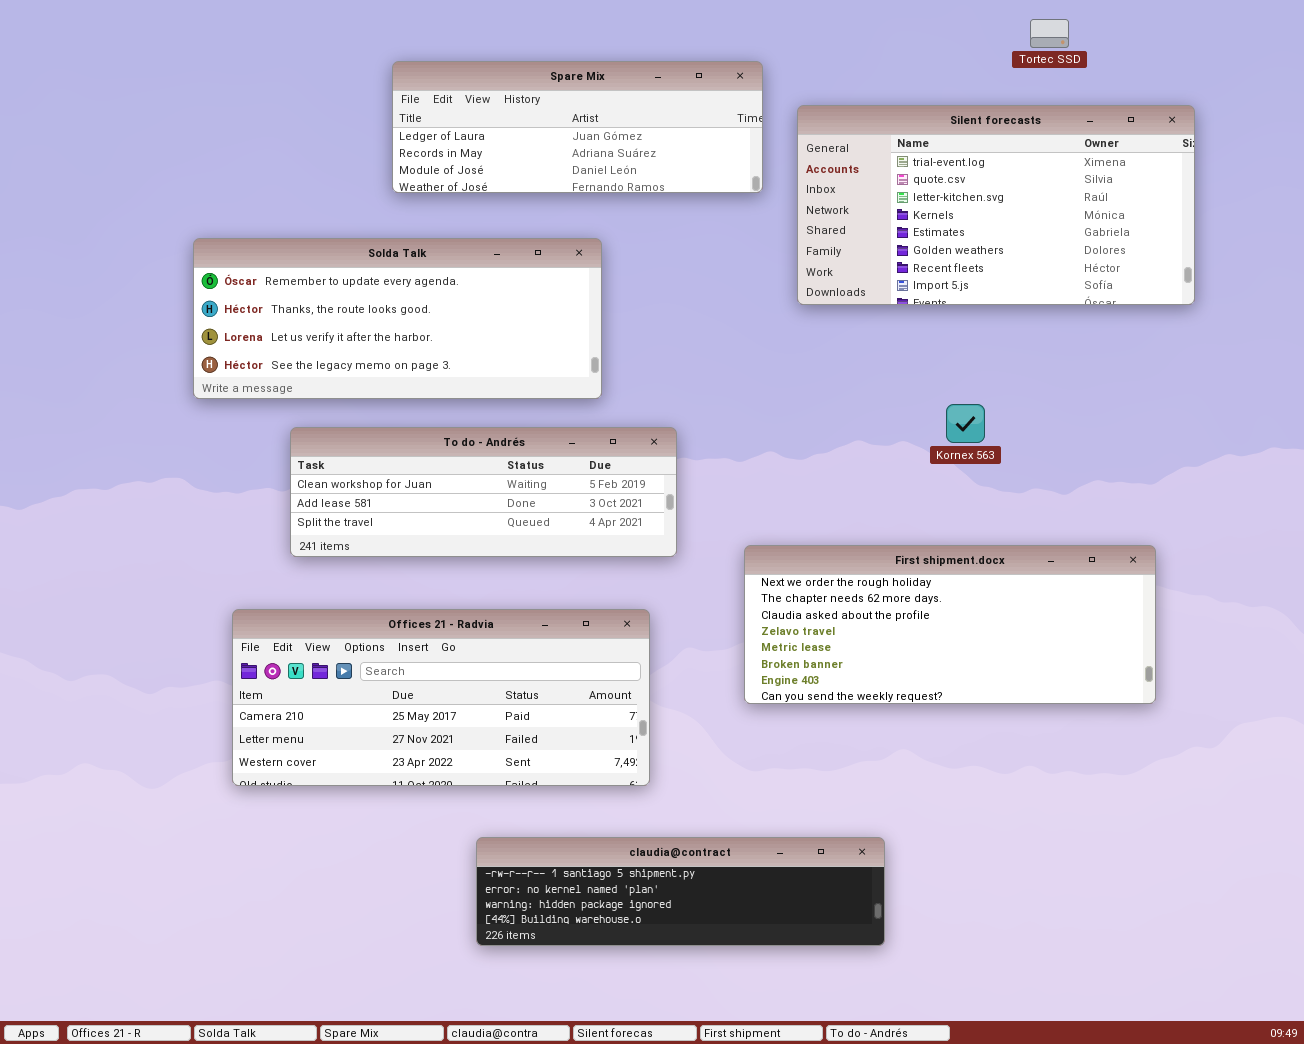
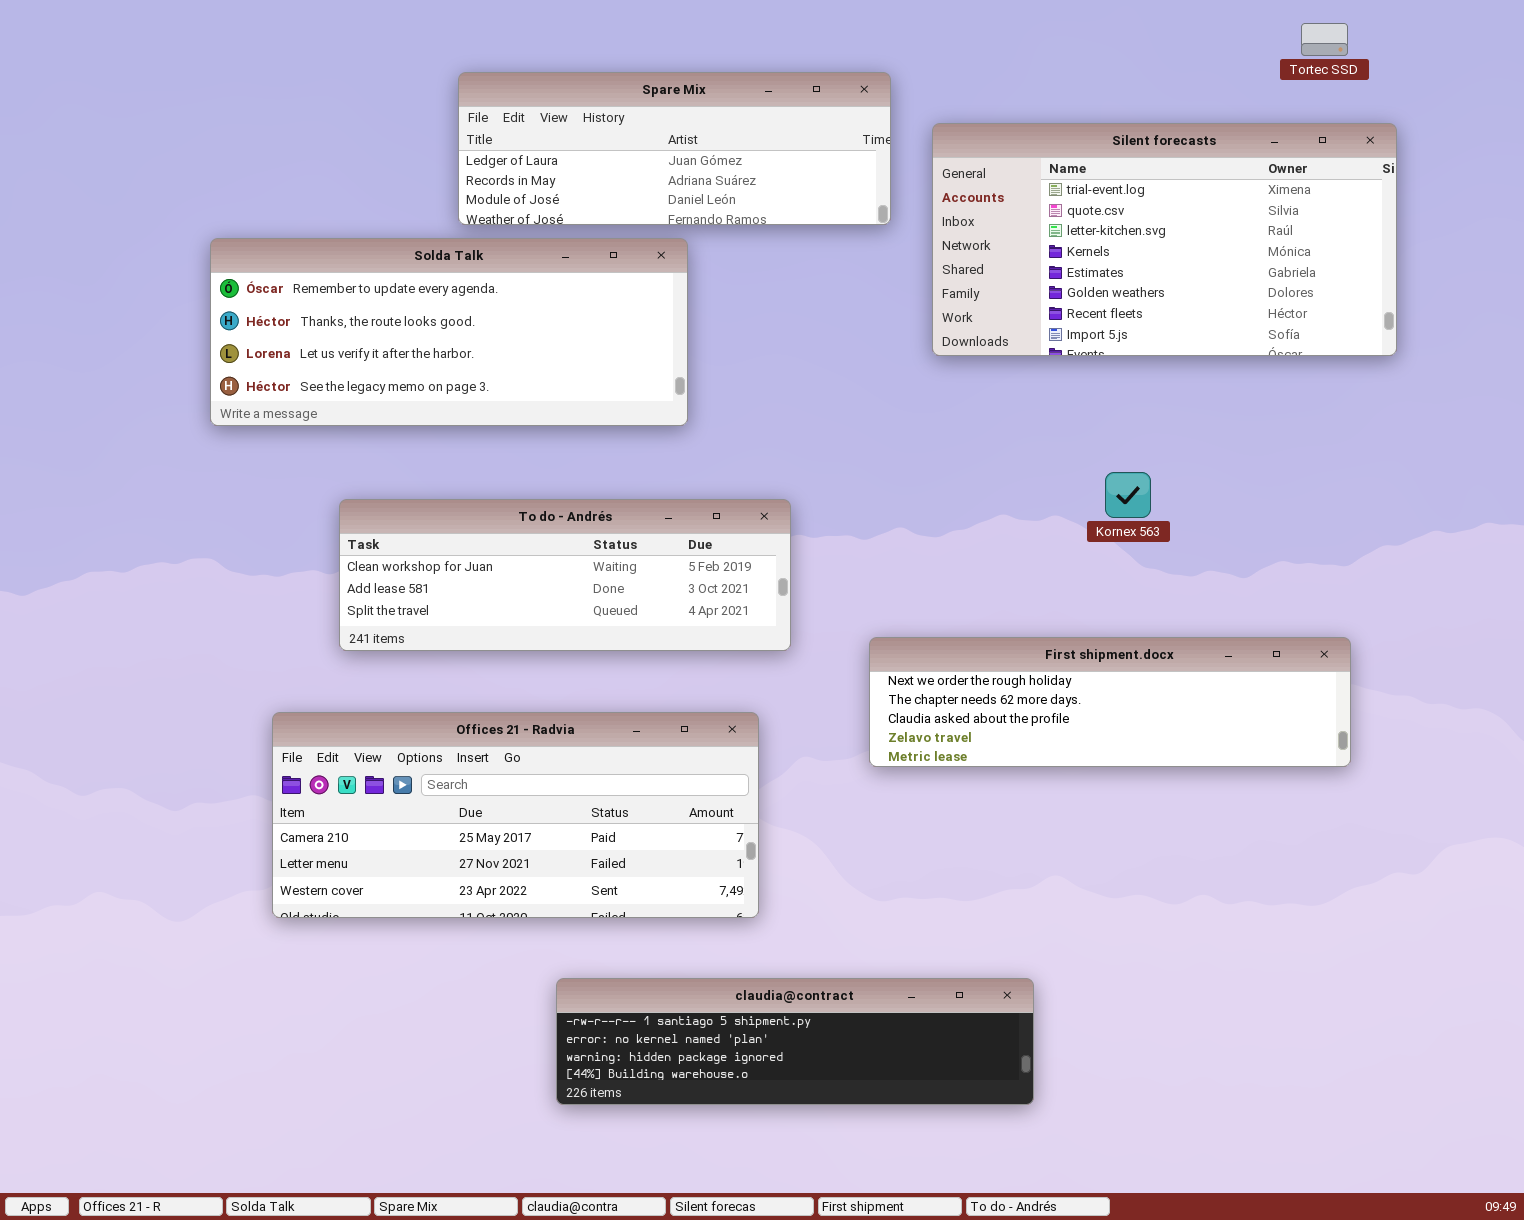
Tortec SSD: [1030,19,1069,48] -> [1301,23,1348,56], moved
Solda Talk: [193,238,602,399] -> [210,238,688,426], moved
First shipment.docx: [744,545,1156,704] -> [869,637,1351,767], resized

